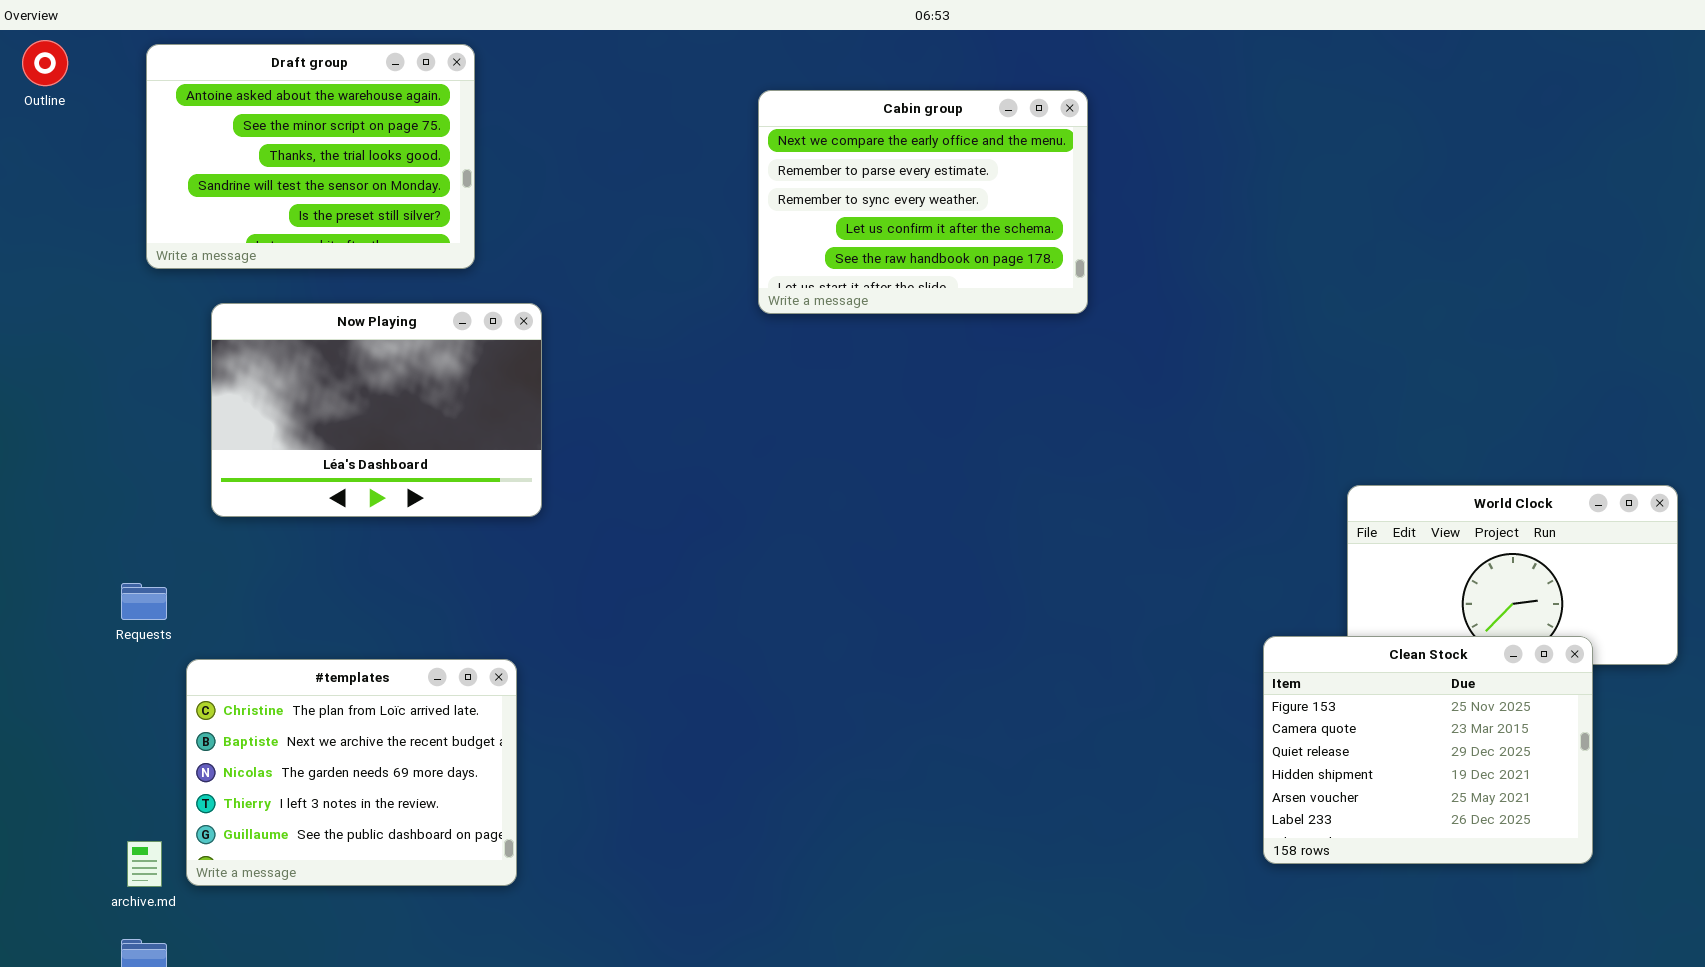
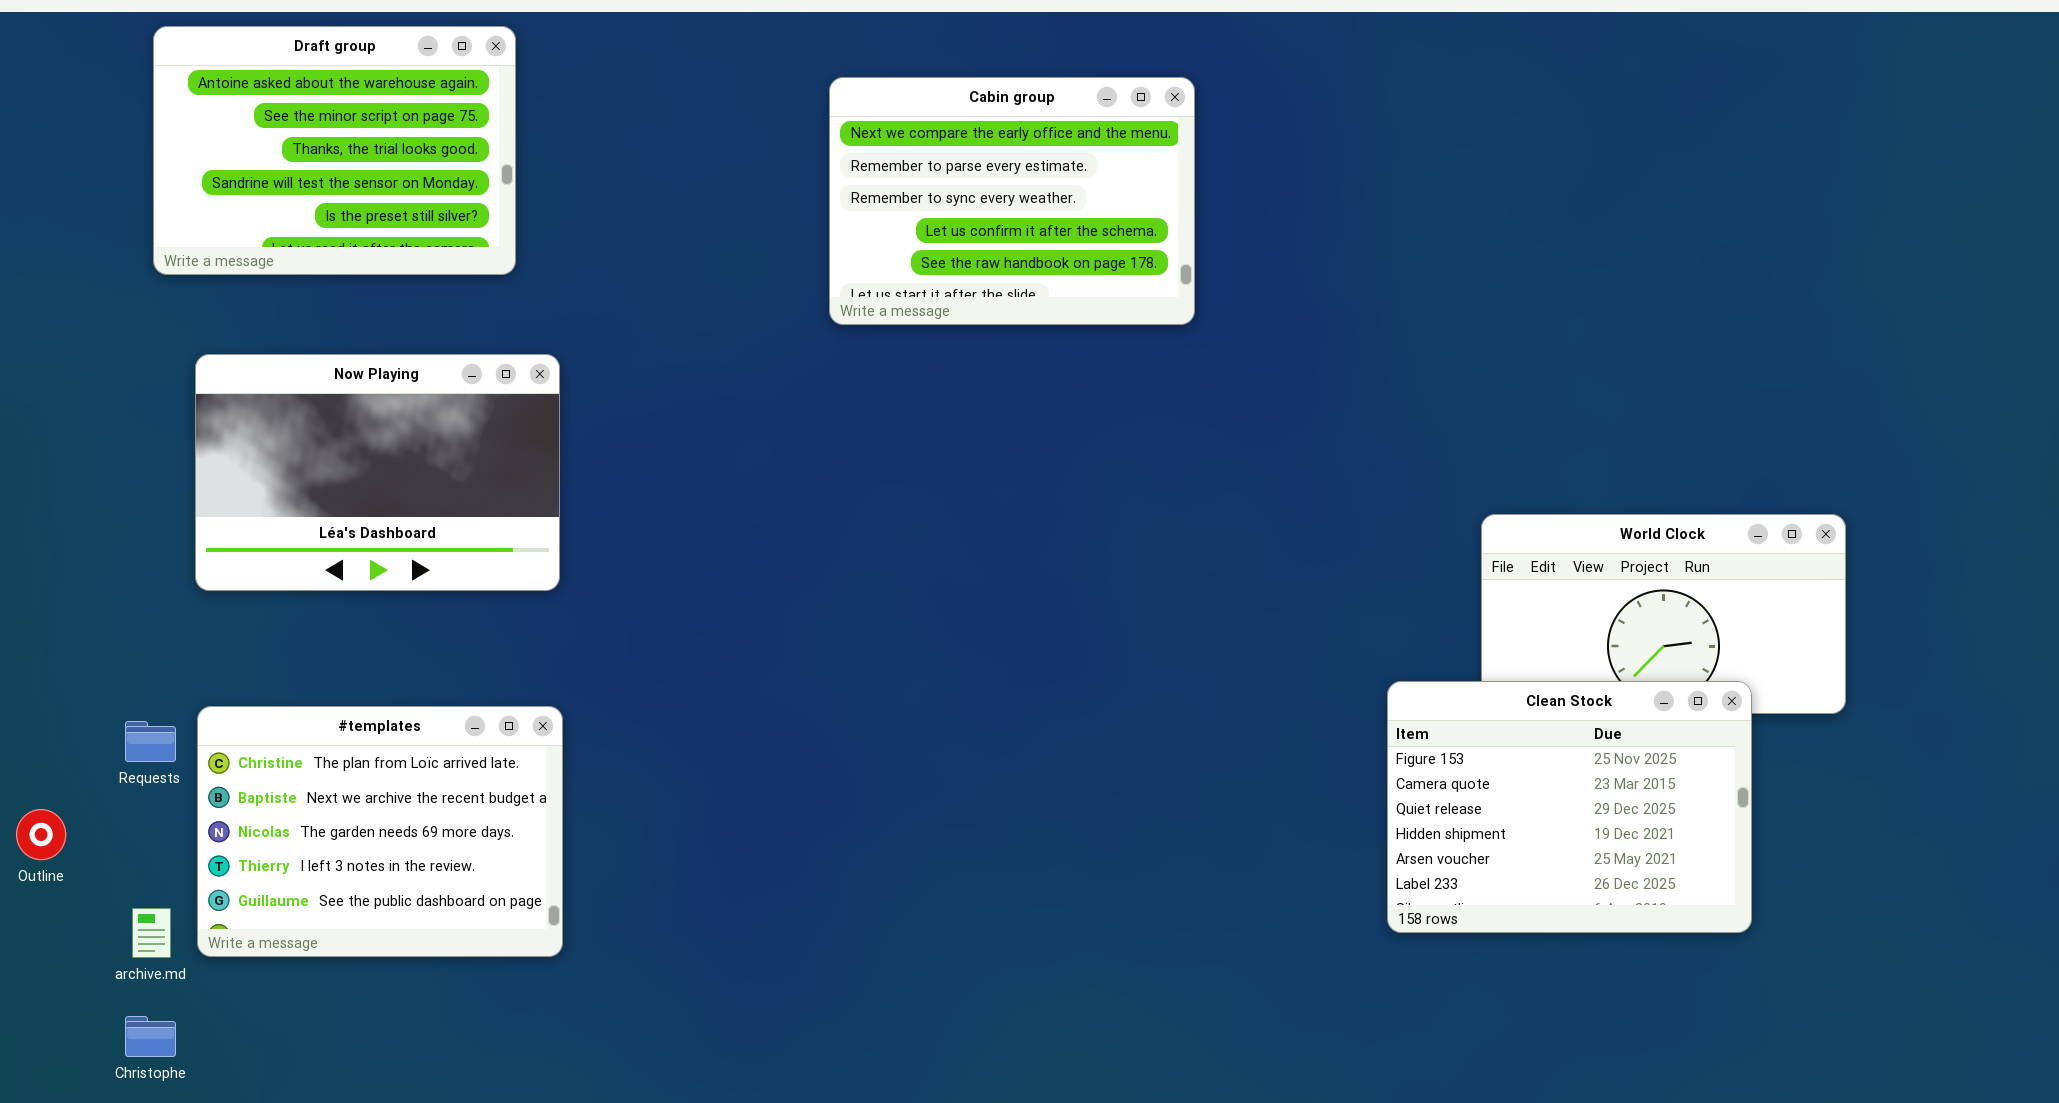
Outline: [22,40,68,86] -> [16,809,66,860], moved
Now Playing: [211,303,542,517] -> [195,354,560,591], moved
Requests: [121,583,167,620] -> [125,721,176,762], moved

